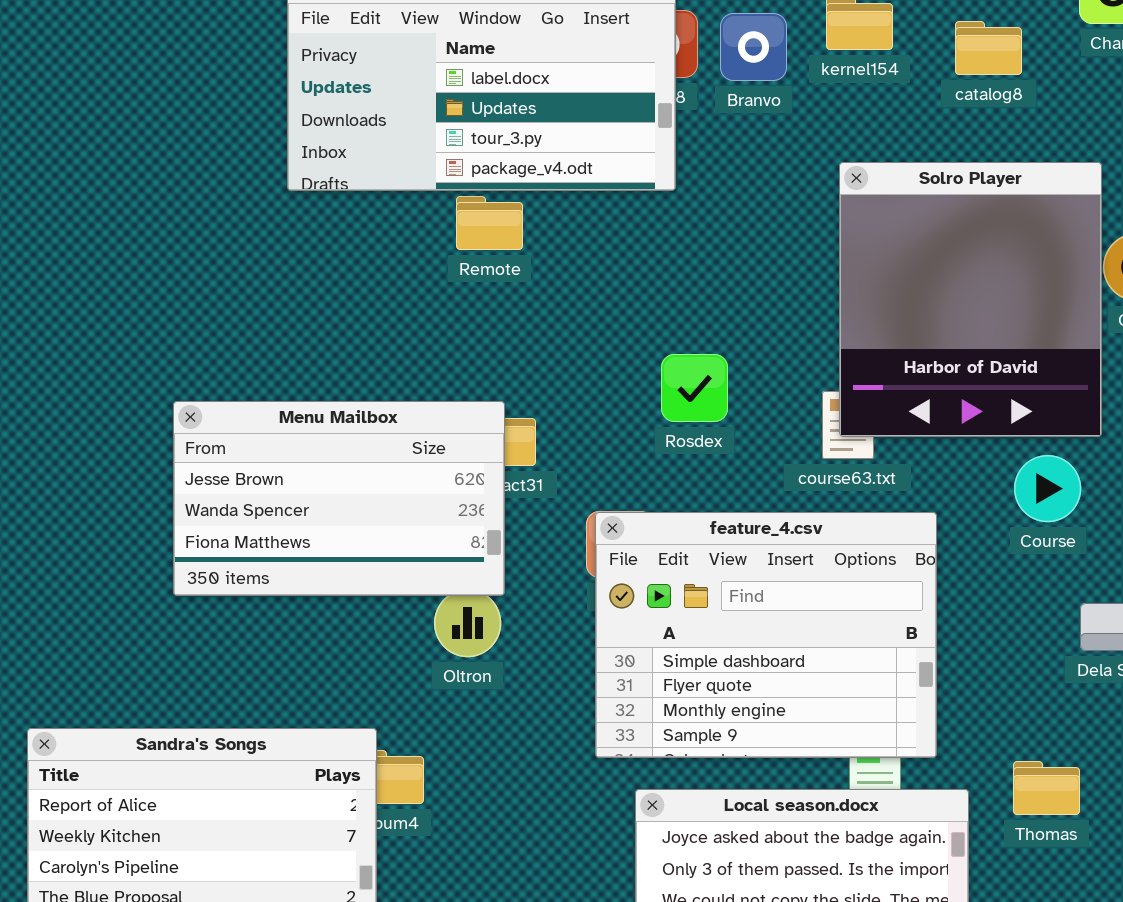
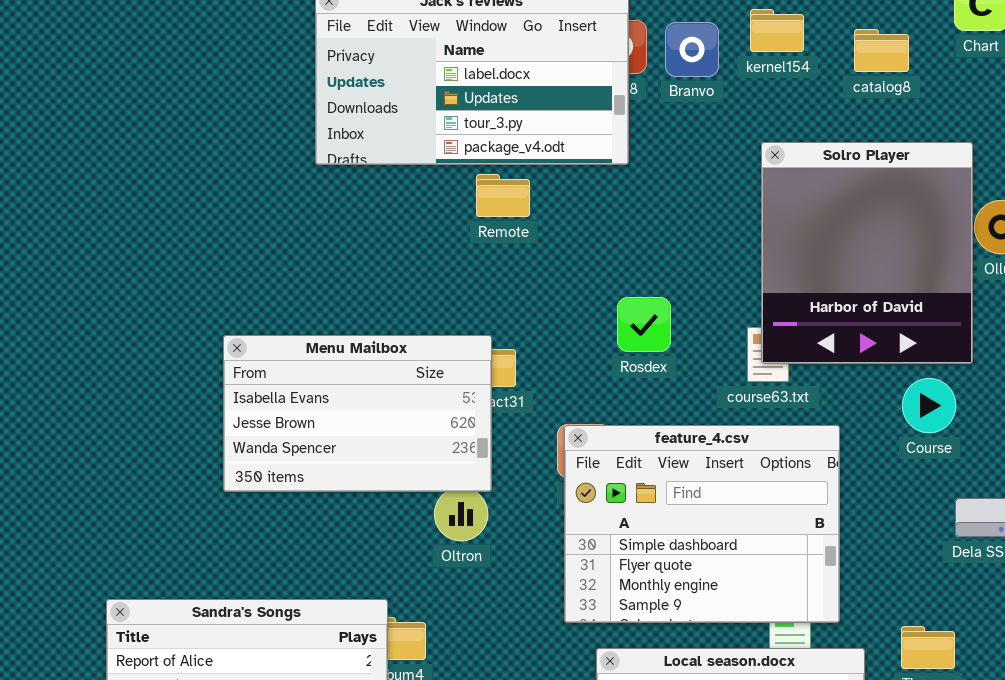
Remote: [456,196,523,250] -> [476,174,530,217], moved
Menu Mailbox: [173,401,505,596] -> [223,335,492,492], scrolled up 1 row

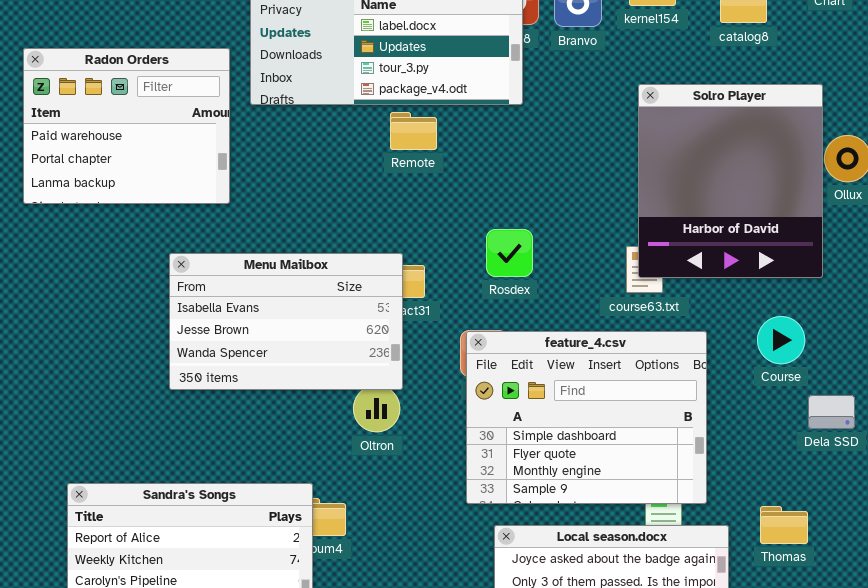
Radon Orders: none -> [23,48,230,204], opened
Rosdex: [617,297,671,352] -> [486,229,533,277], moved
Course: [902,378,956,433] -> [757,316,805,364], moved

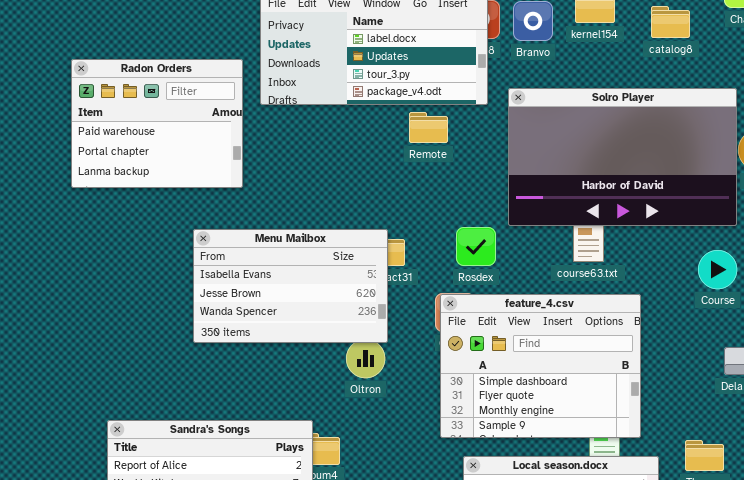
Solro Player: [638,84,823,278] -> [508,88,737,226], resized
Remote: [390,112,437,150] -> [409,112,448,143], moved
Rosdex: [486,229,533,277] -> [456,227,496,266], moved
Course: [757,316,805,364] -> [698,250,737,289], moved

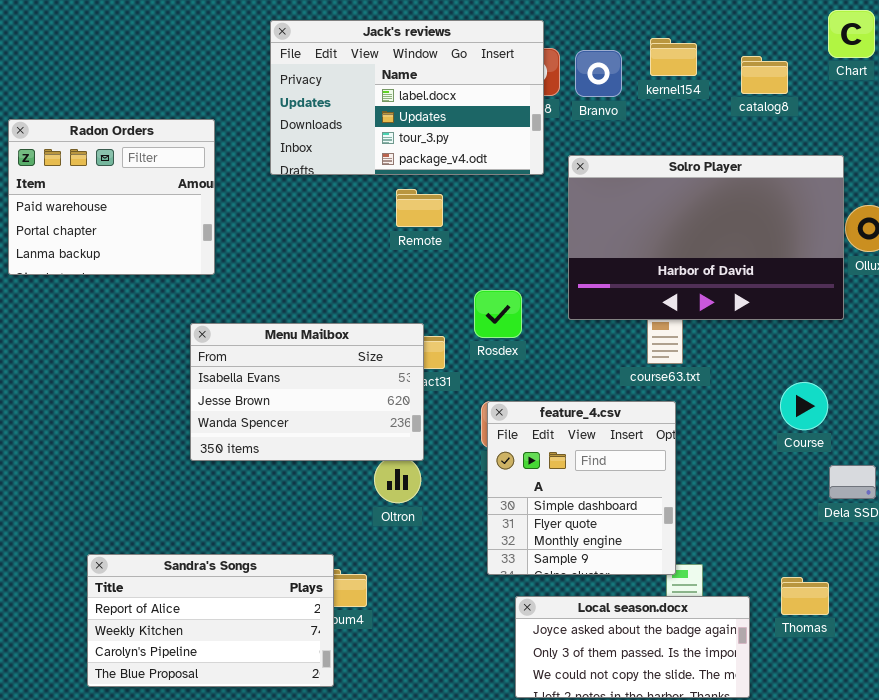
Radon Orders: [71,59,243,188] -> [8,119,215,275], moved
Remote: [409,112,448,143] -> [396,189,443,227], moved
Rosdex: [456,227,496,266] -> [474,290,522,338], moved
Course: [698,250,737,289] -> [780,382,828,430], moved
feature_4.csv: [440,294,641,438] -> [487,401,676,575], resized

